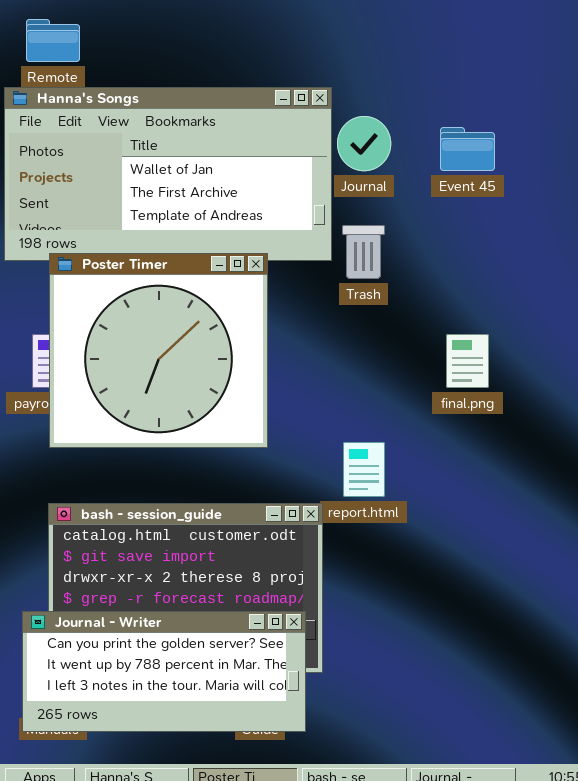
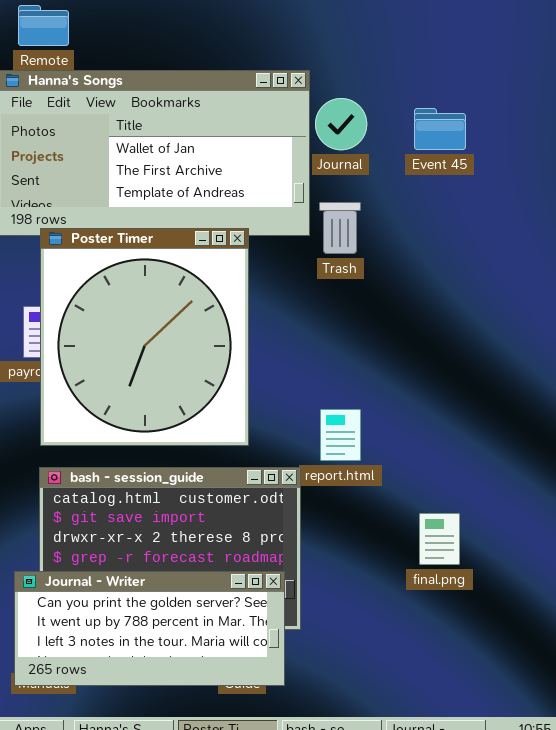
Poster Timer: [49,253,268,448] -> [40,228,249,446], resized
final.png: [446,334,489,388] -> [419,513,460,565], moved

